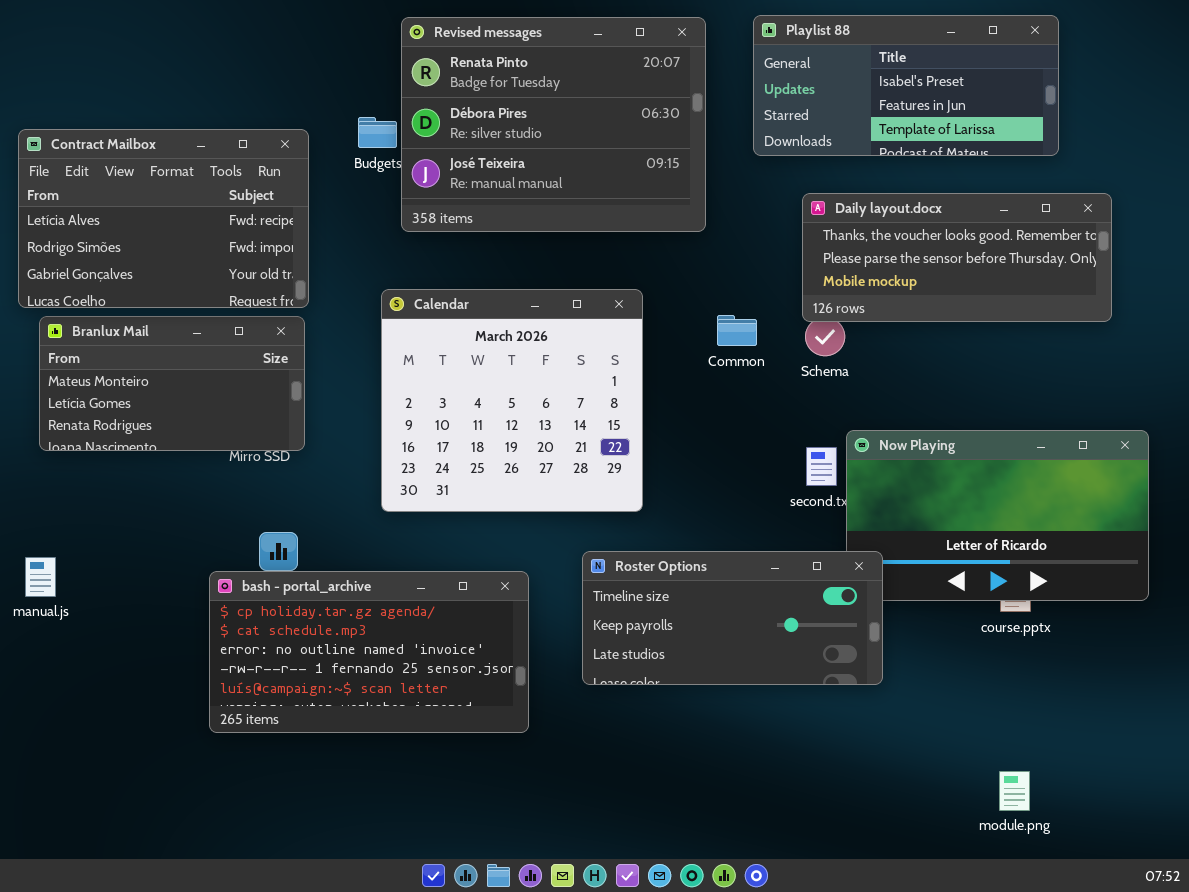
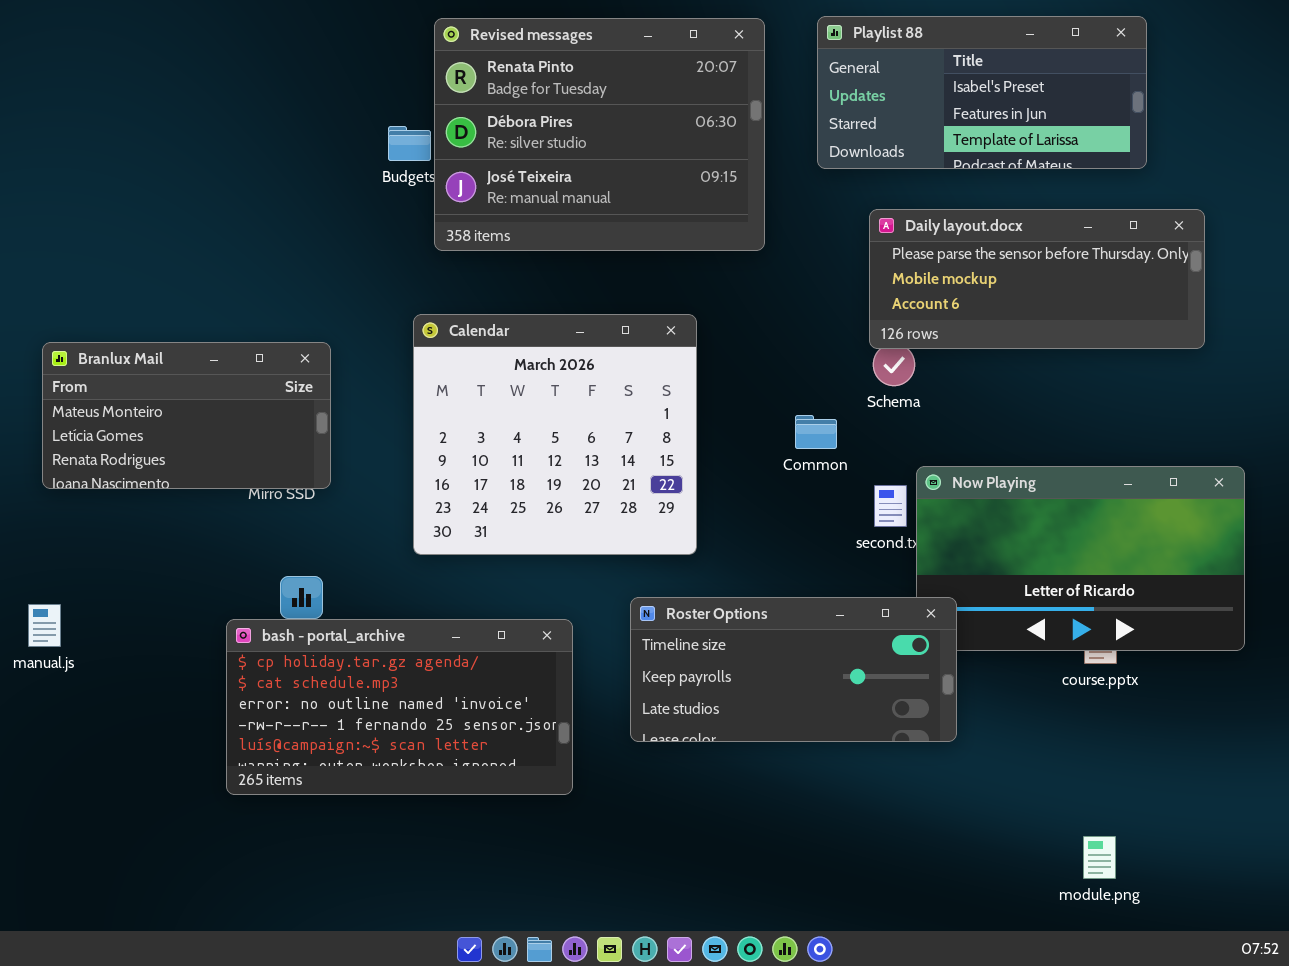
Contract Mailbox: [18,129,309,308] -> none, closed
Daily layout.docx: [802,193,1112,322] -> [869,209,1205,349], scrolled down 1 row
Common: [717,315,757,346] -> [795,415,837,449], moved

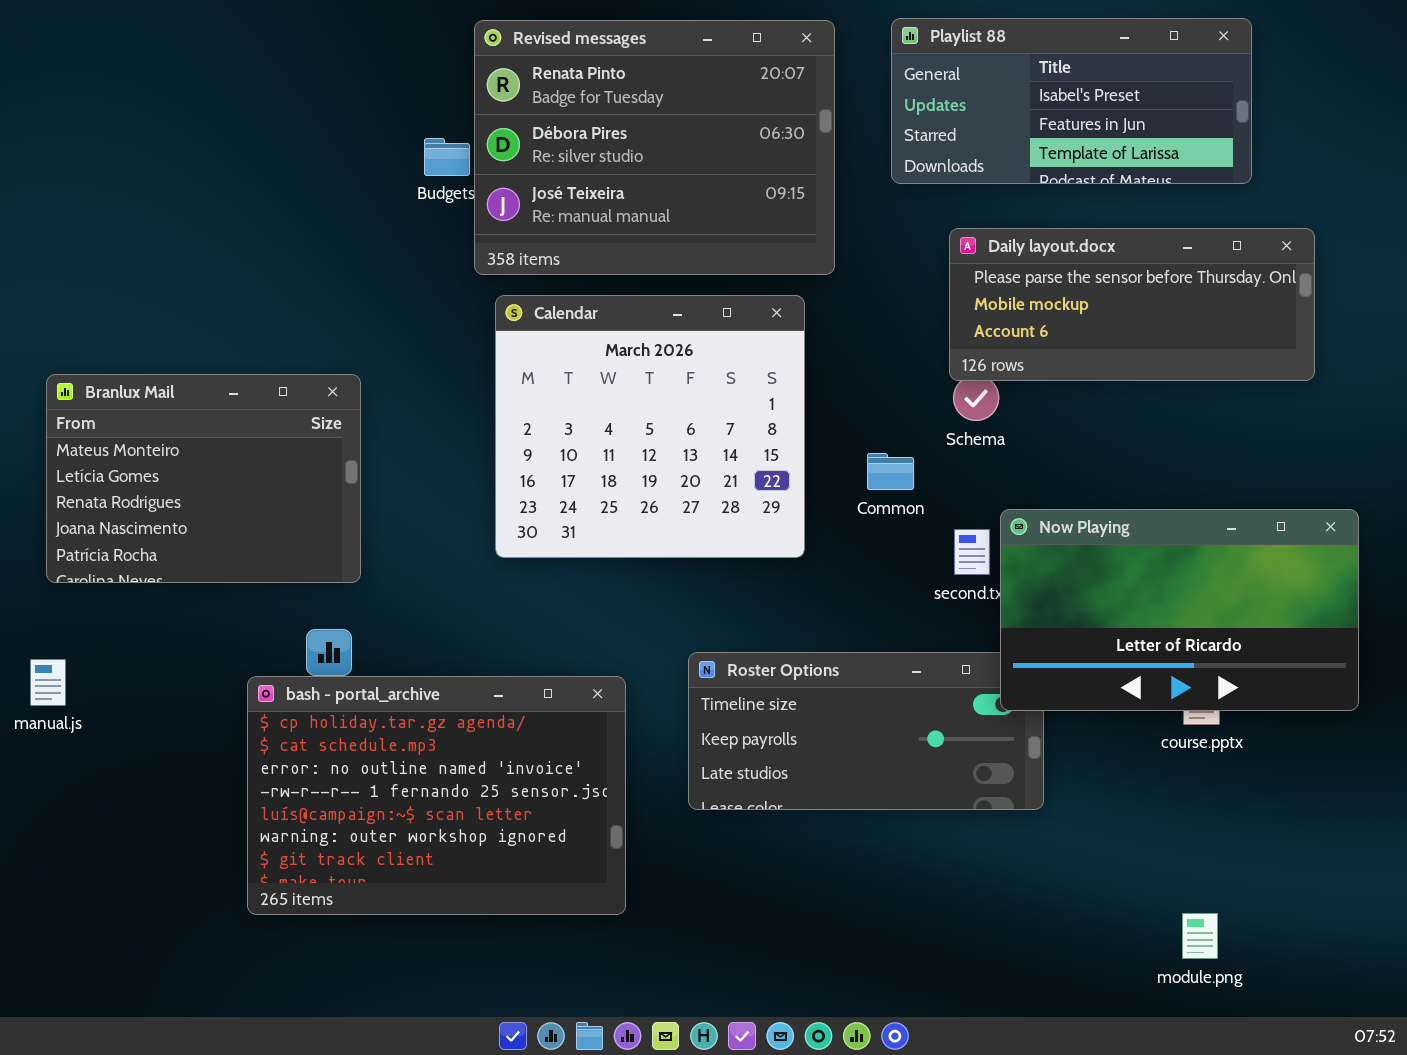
Calendar: [413,314,697,555] -> [495,295,805,558], moved
Branlux Mail: [42,342,331,489] -> [46,374,361,583], resized
Now Playing: [916,466,1245,651] -> [1000,509,1359,711], raised
bash - portal_archive: [226,619,573,795] -> [247,676,626,915], resized

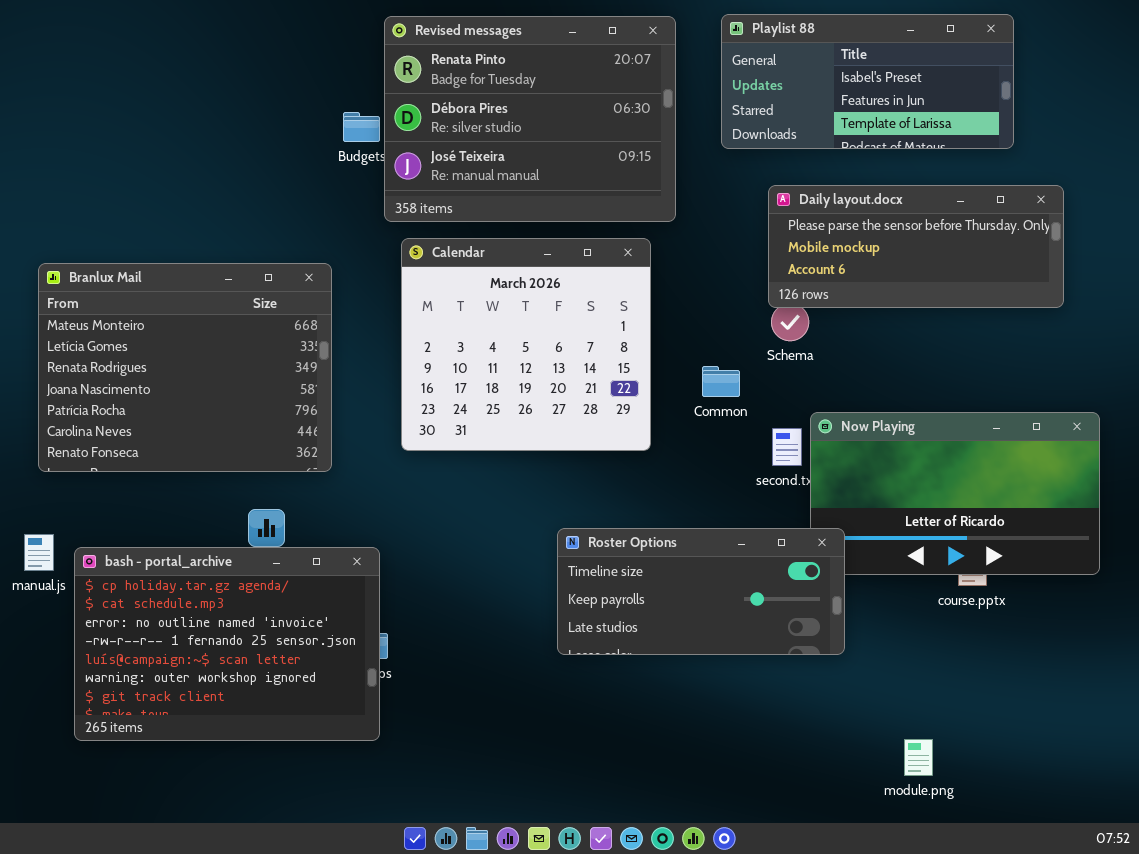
Branlux Mail: [46,374,361,583] -> [38,263,332,472], resized
Roster Options: [688,652,1044,810] -> [557,528,845,655], raised
bash - portal_archive: [247,676,626,915] -> [74,547,380,741], moved
module.png: [1182,913,1218,959] -> [904,739,933,776], moved

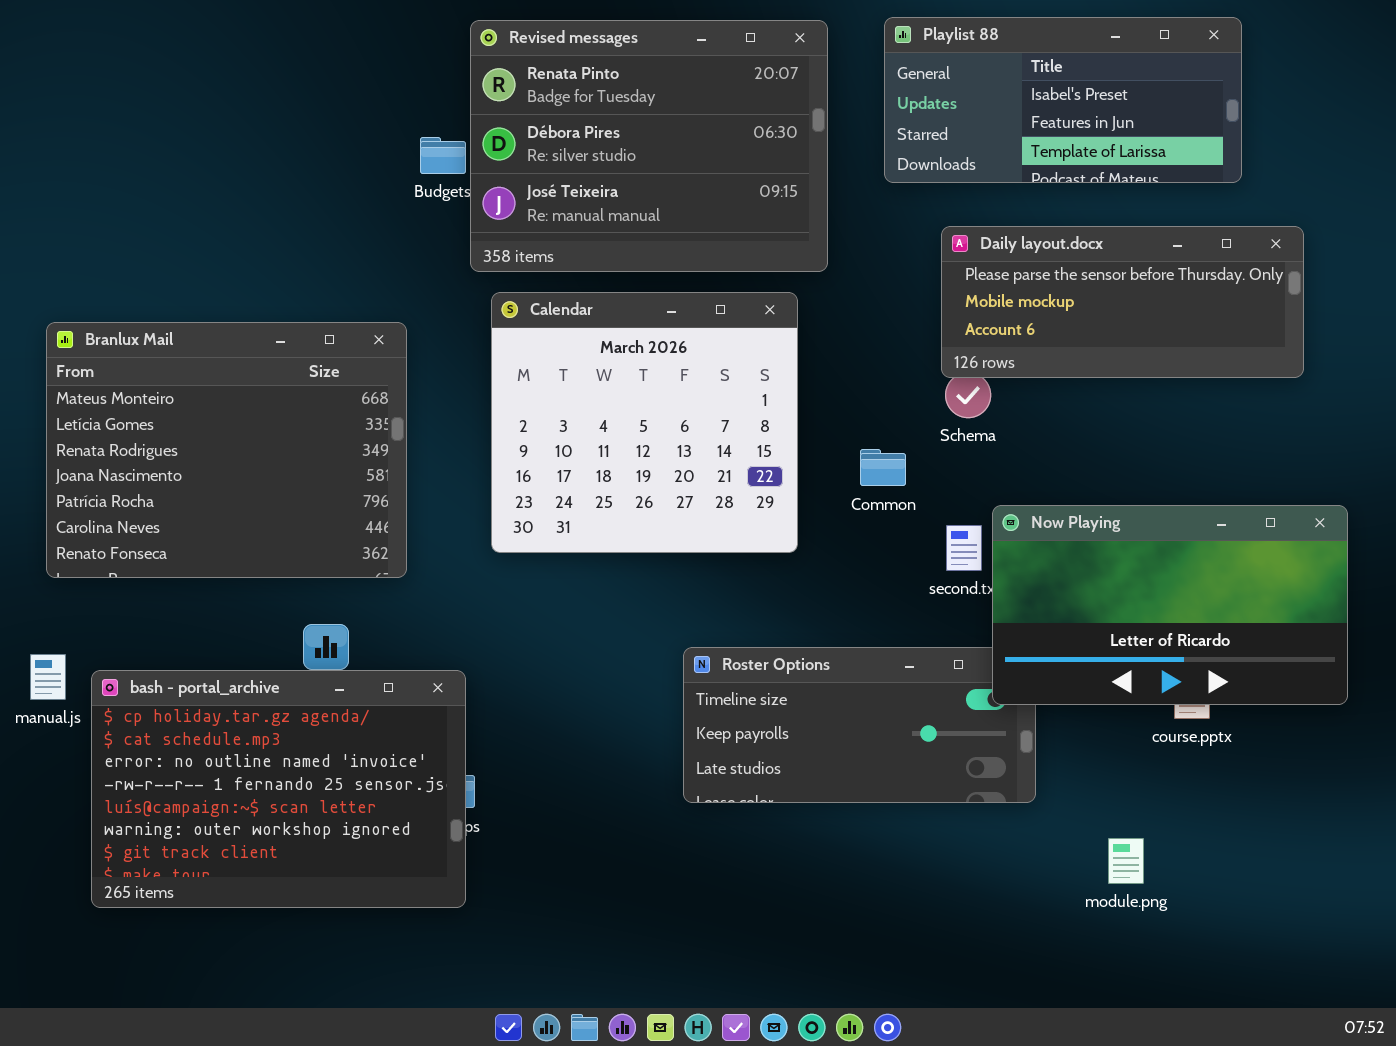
Now Playing: [810,412,1100,575] -> [992,505,1348,705], raised
module.png: [904,739,933,776] -> [1108,838,1144,884], moved

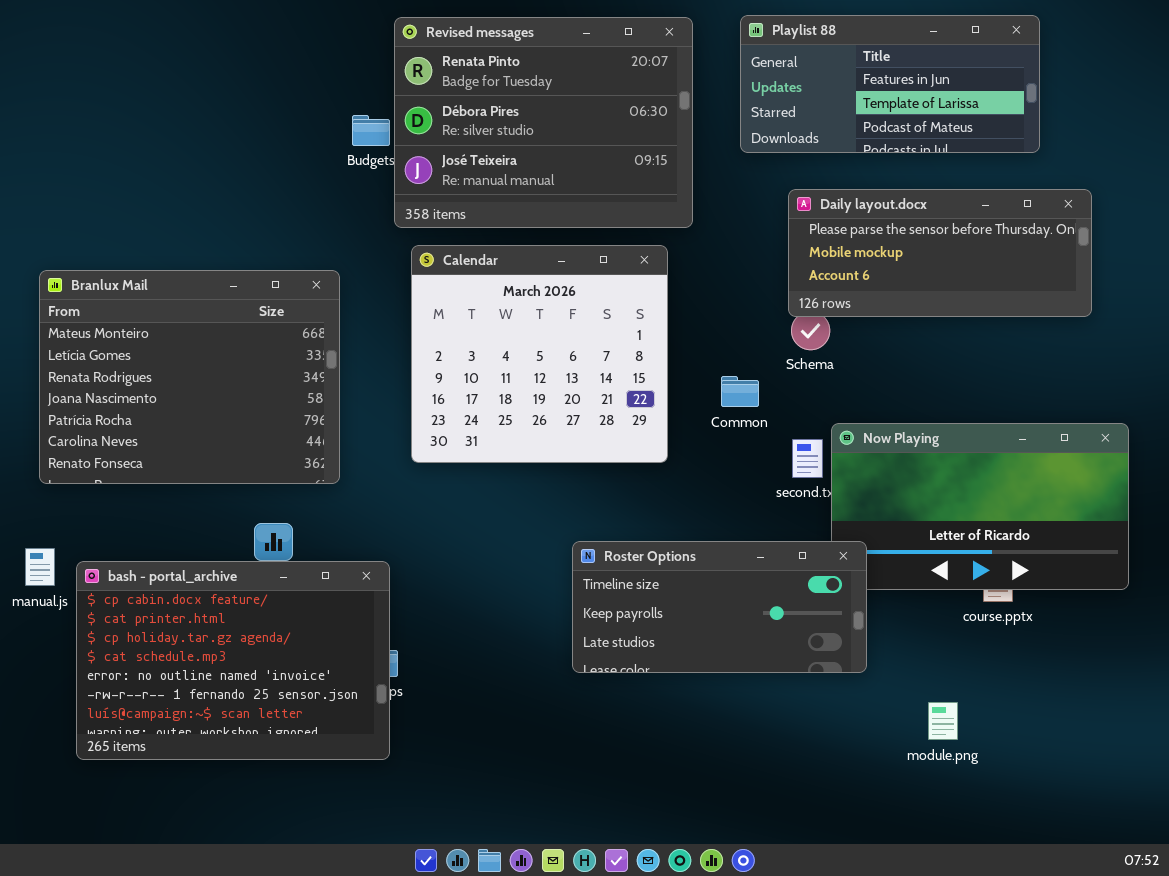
Playlist 88: [884,17,1242,183] -> [740,15,1040,153], scrolled down 1 row
Roster Options: [683,647,1036,803] -> [572,541,867,673], raised
bash - portal_archive: [91,670,466,908] -> [76,561,390,760], scrolled up 2 rows

